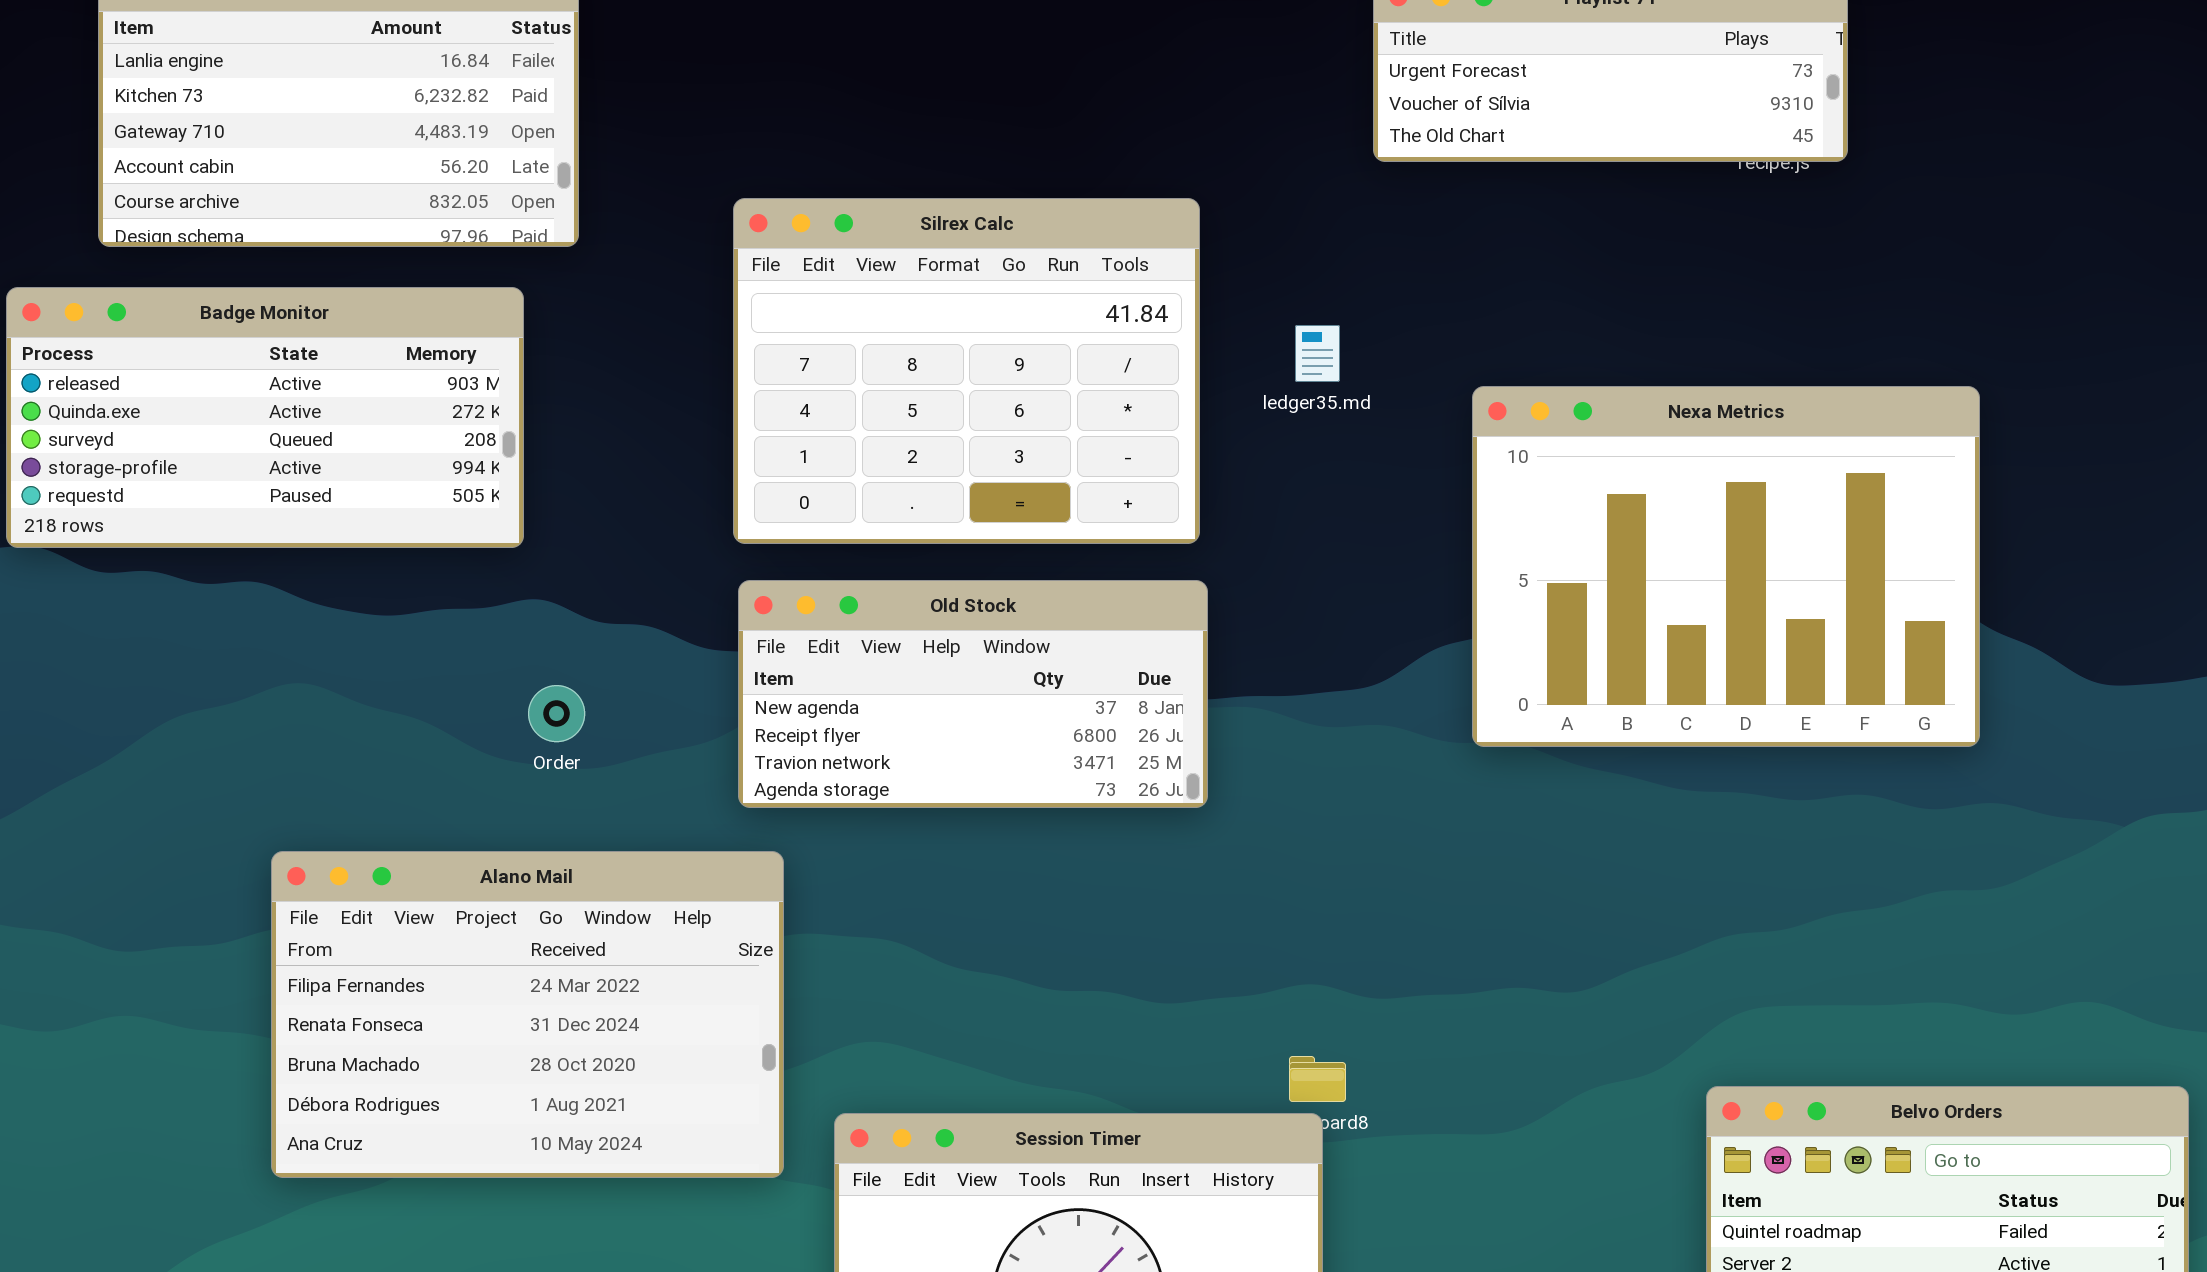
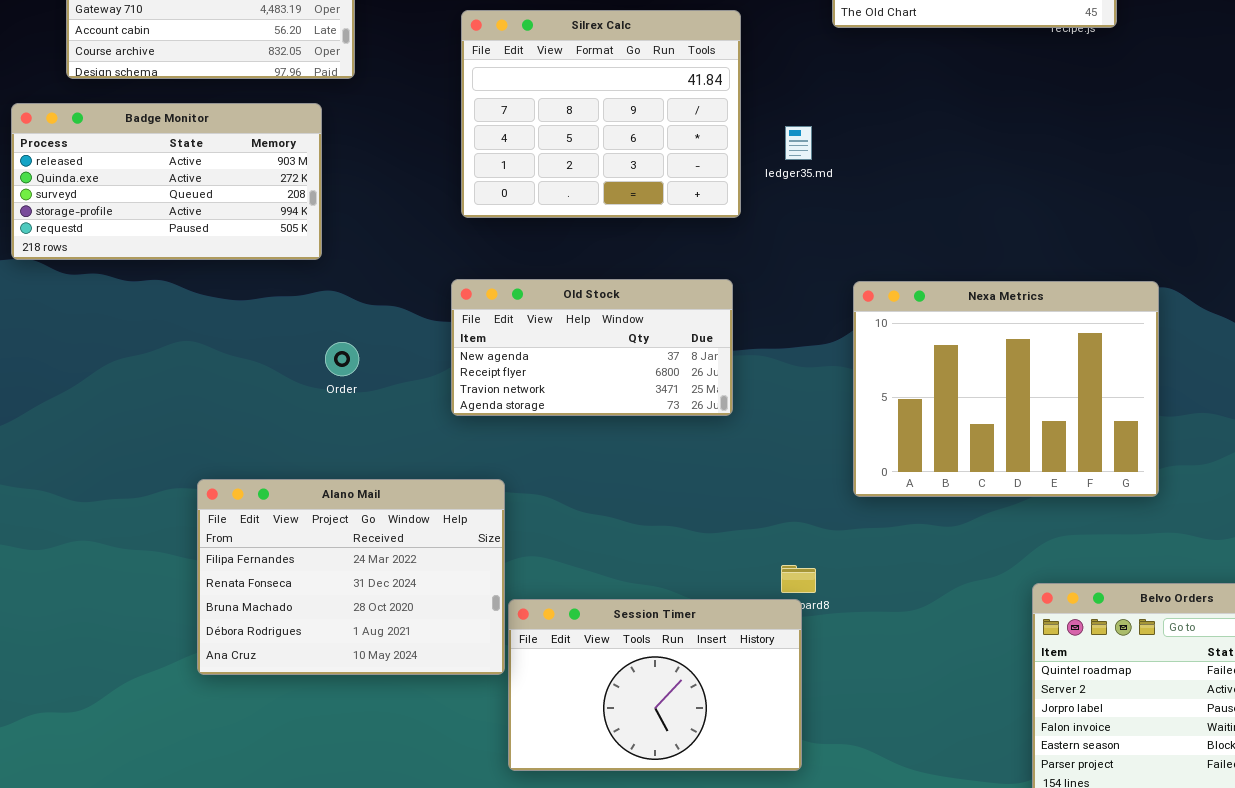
Silrex Calc: [733,198,1200,544] -> [461,10,741,218], moved
Nexa Metrics: [1472,386,1980,747] -> [853,281,1159,497], moved
Alano Mail: [271,851,784,1178] -> [197,479,505,675], moved

